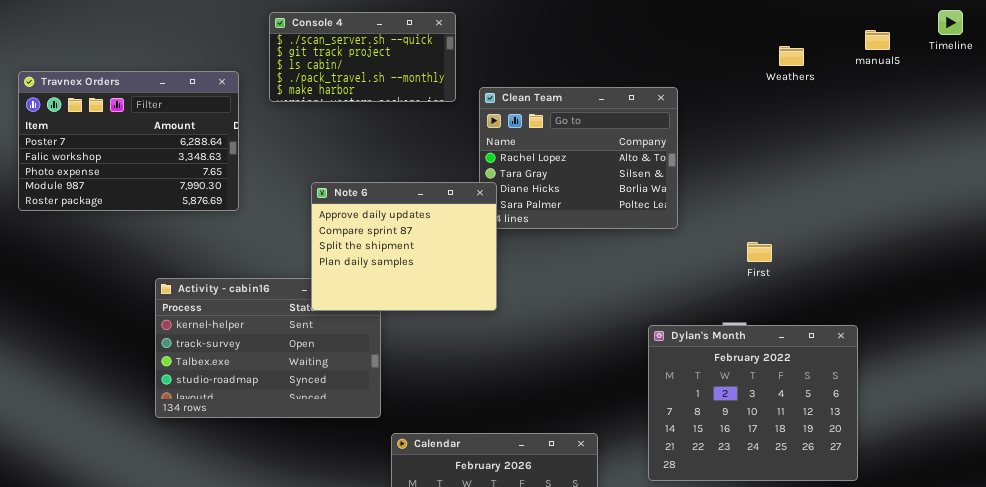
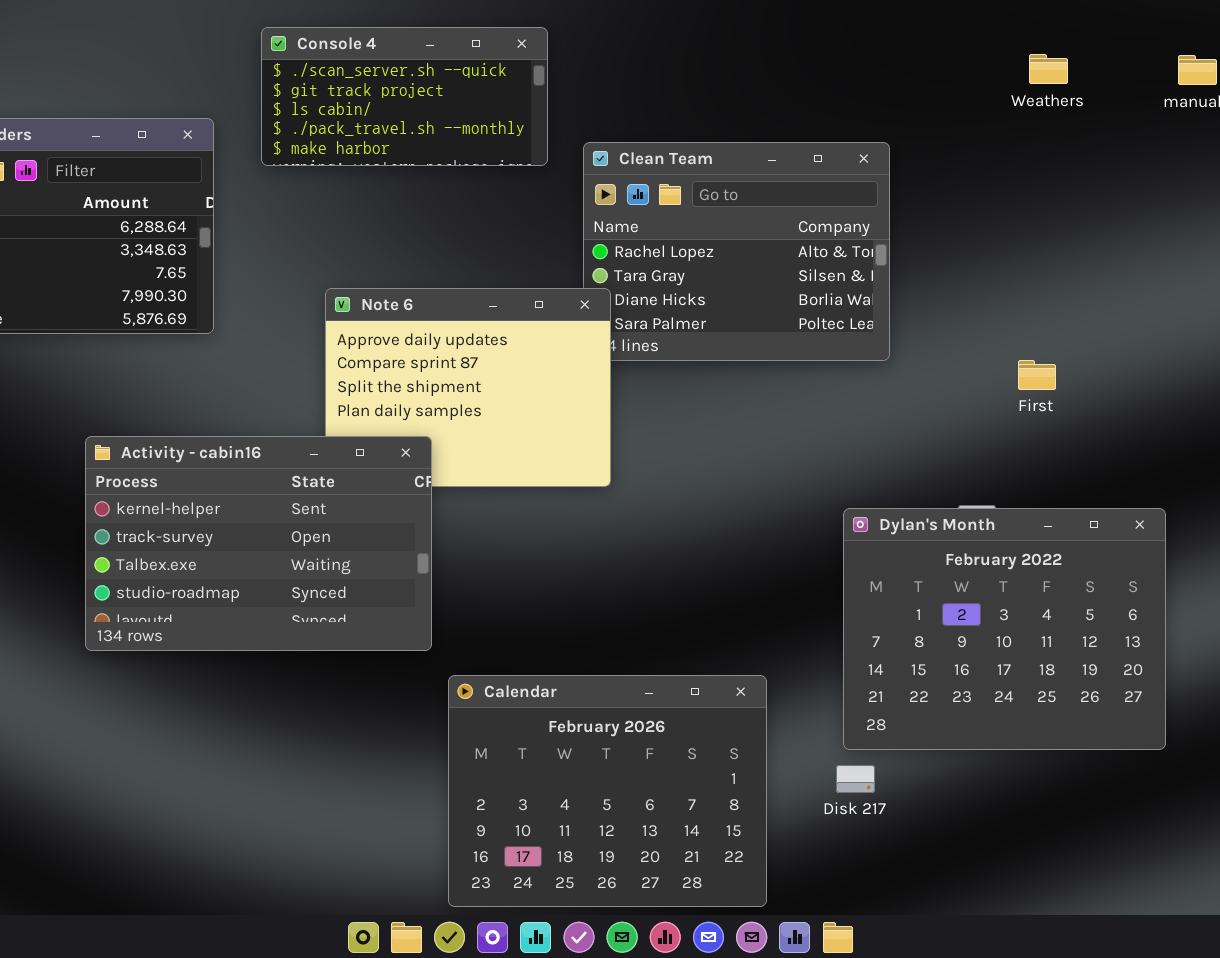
Weathers: [779,46,804,66] -> [1029,54,1068,84], moved
First: [747,242,772,262] -> [1018,360,1056,390], moved
Activity - cabin16: [155,278,381,418] -> [85,436,432,651], raised

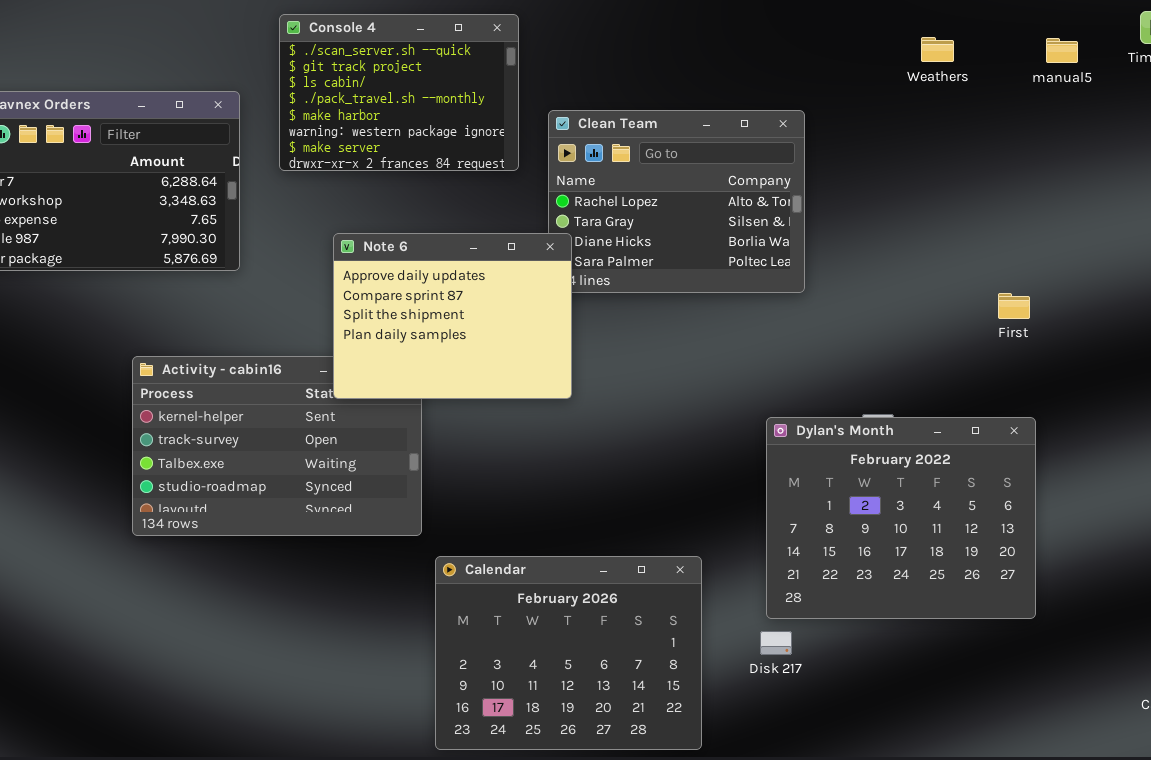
Console 4: [261,27,548,166] -> [279,14,519,171], resized
Note 6: [325,288,611,487] -> [333,233,572,399], raised
First: [1018,360,1056,390] -> [998,293,1030,319], moved

